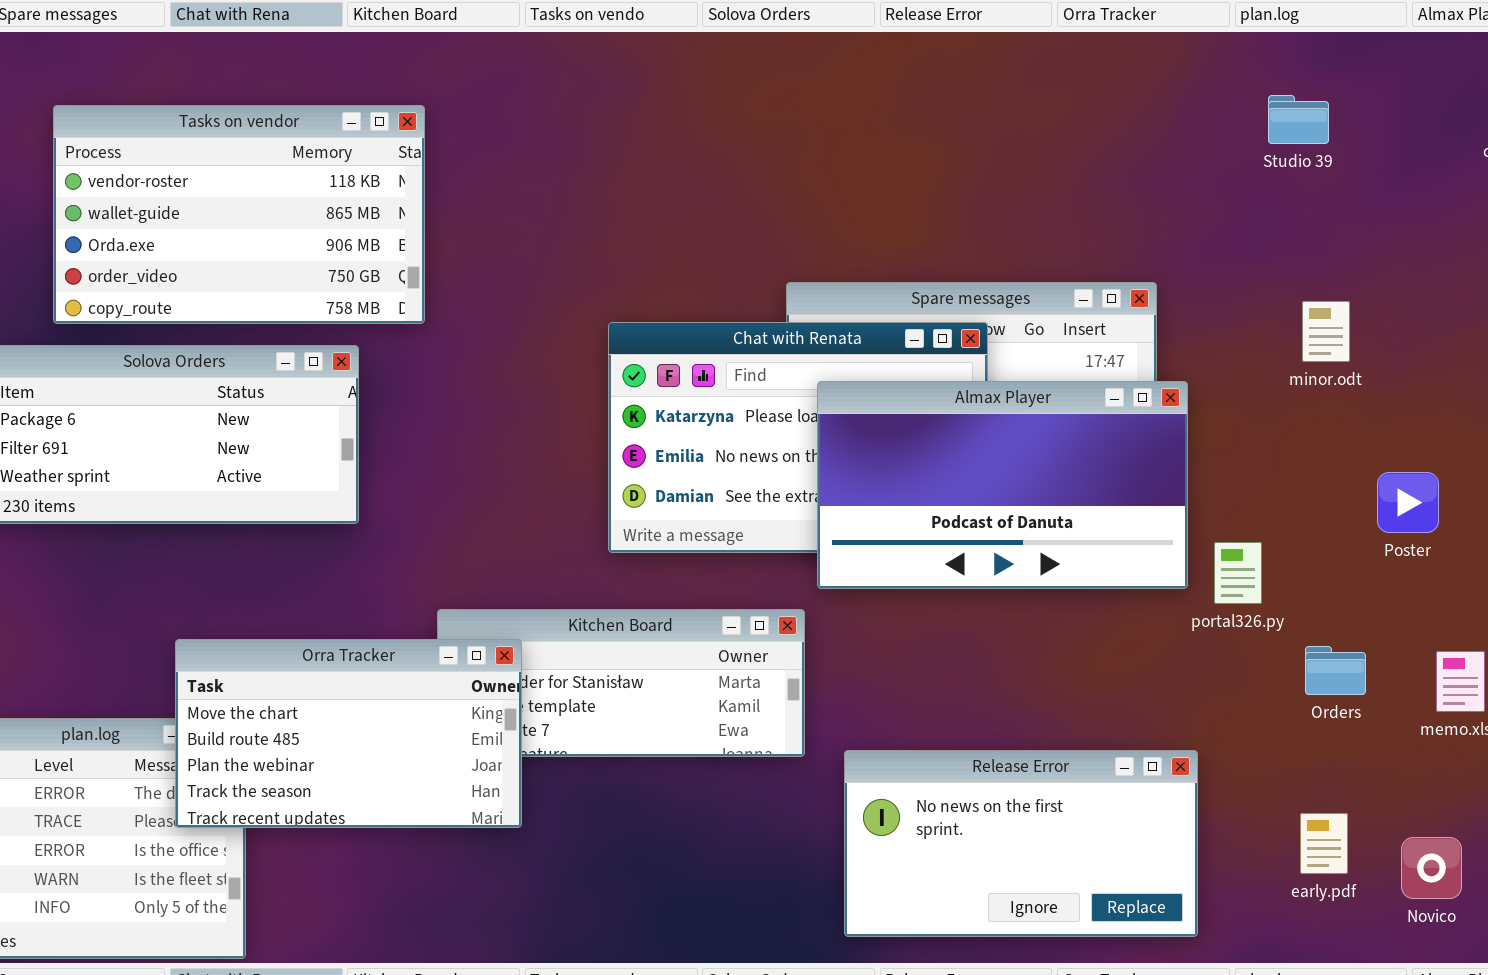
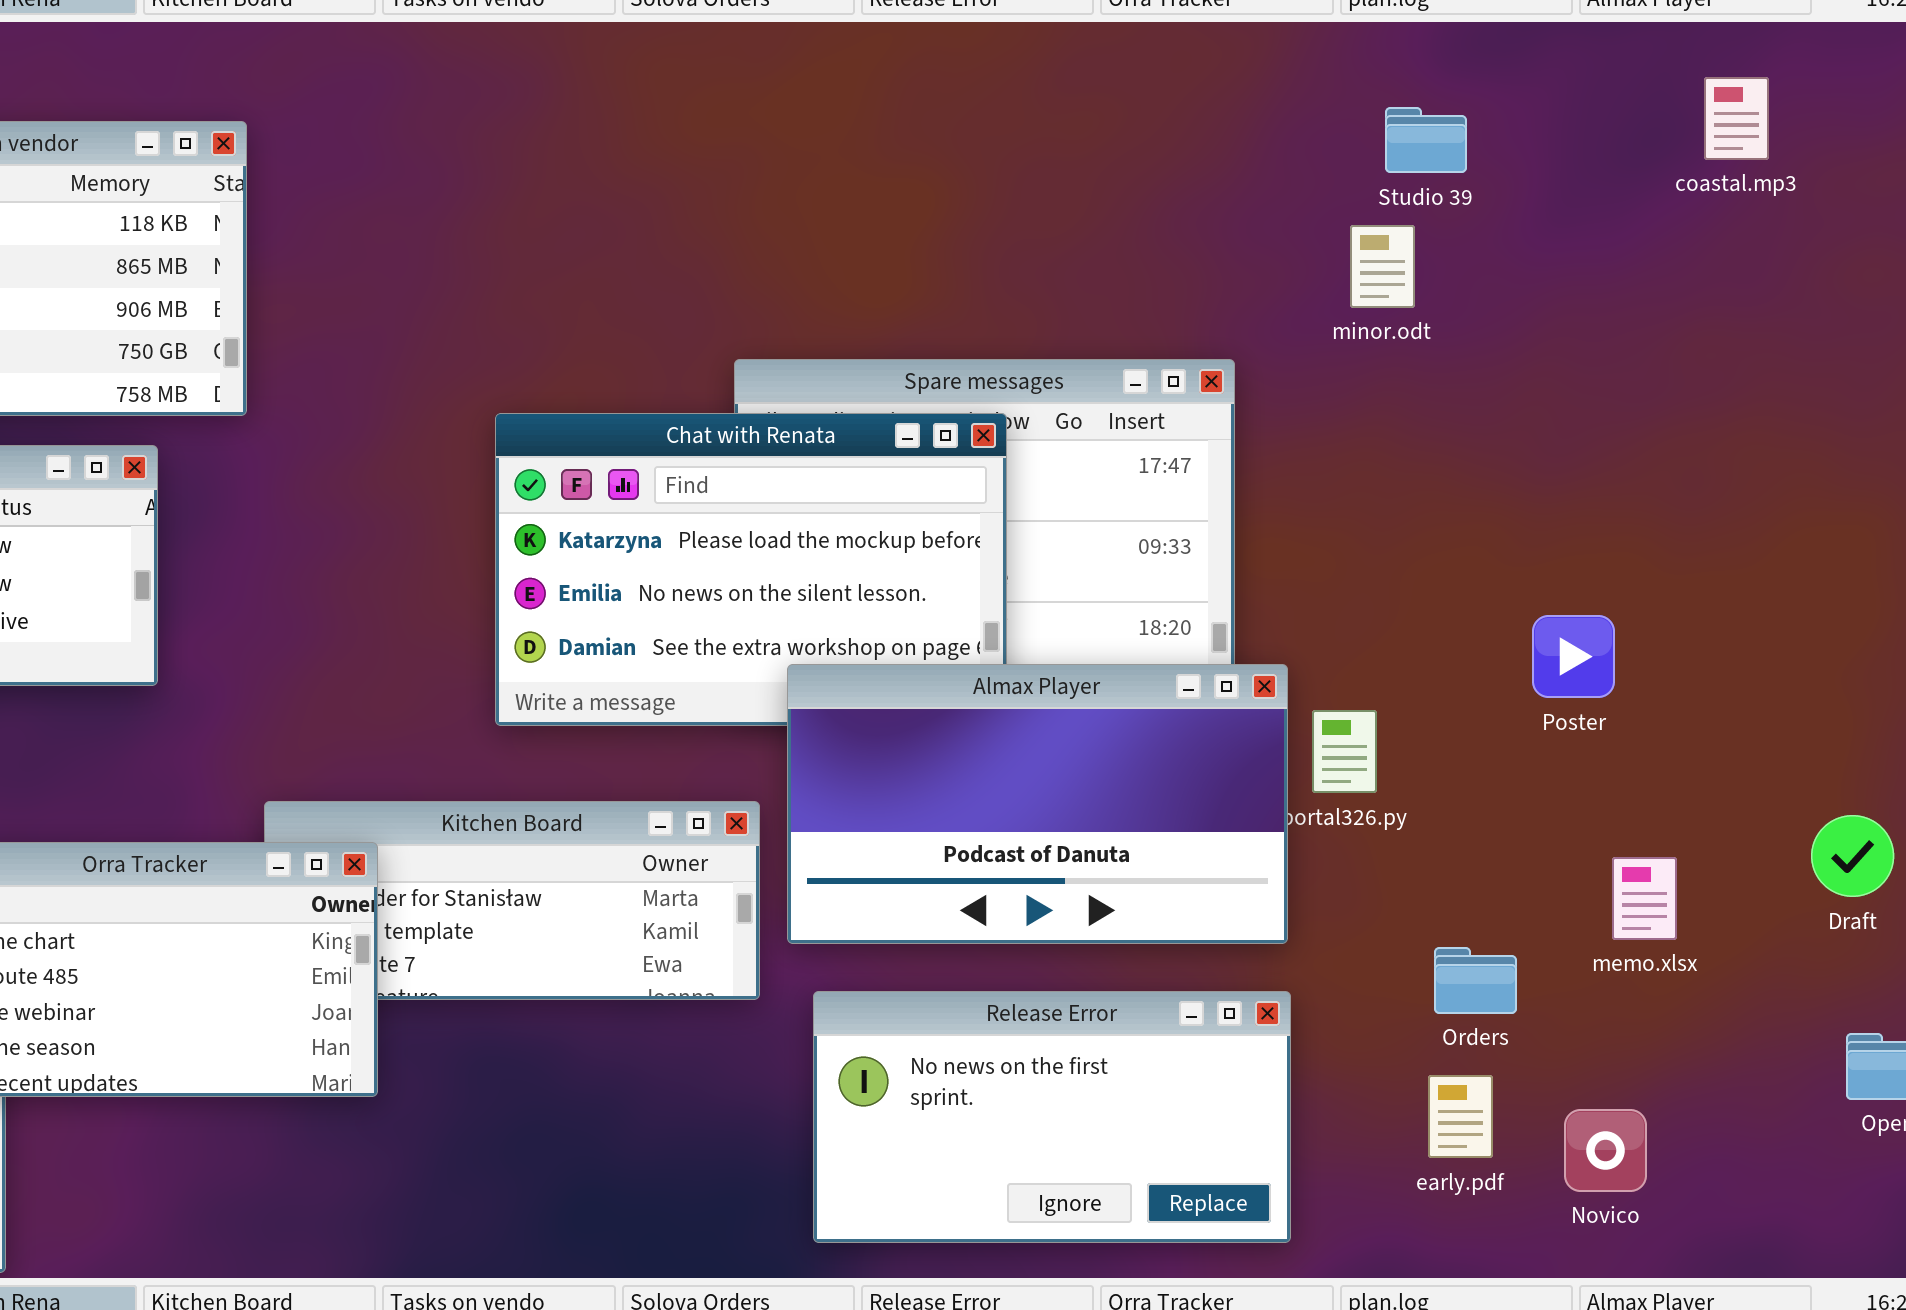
minor.odt: [1302,301,1350,362] -> [1350,225,1415,308], moved
Almax Player: [817,381,1188,589] -> [787,664,1288,944], moved
Orders: [1305,646,1366,695] -> [1434,947,1517,1014], moved

